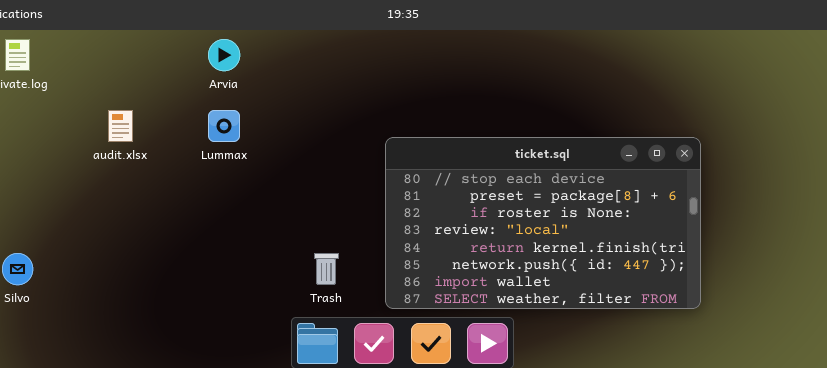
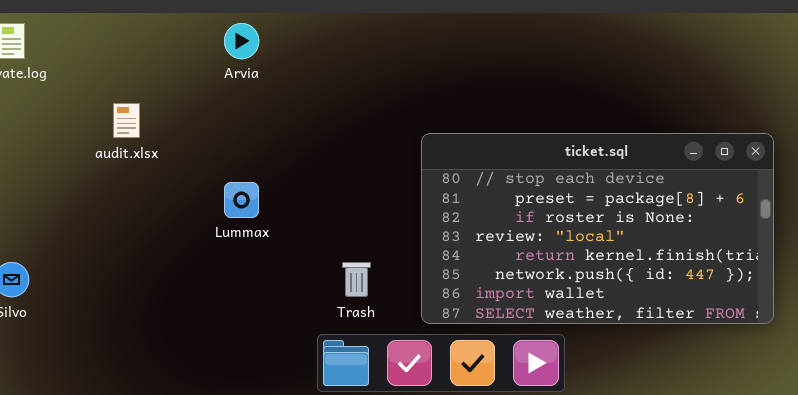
Lummax: [208,110,240,142] -> [224,182,259,218], moved

